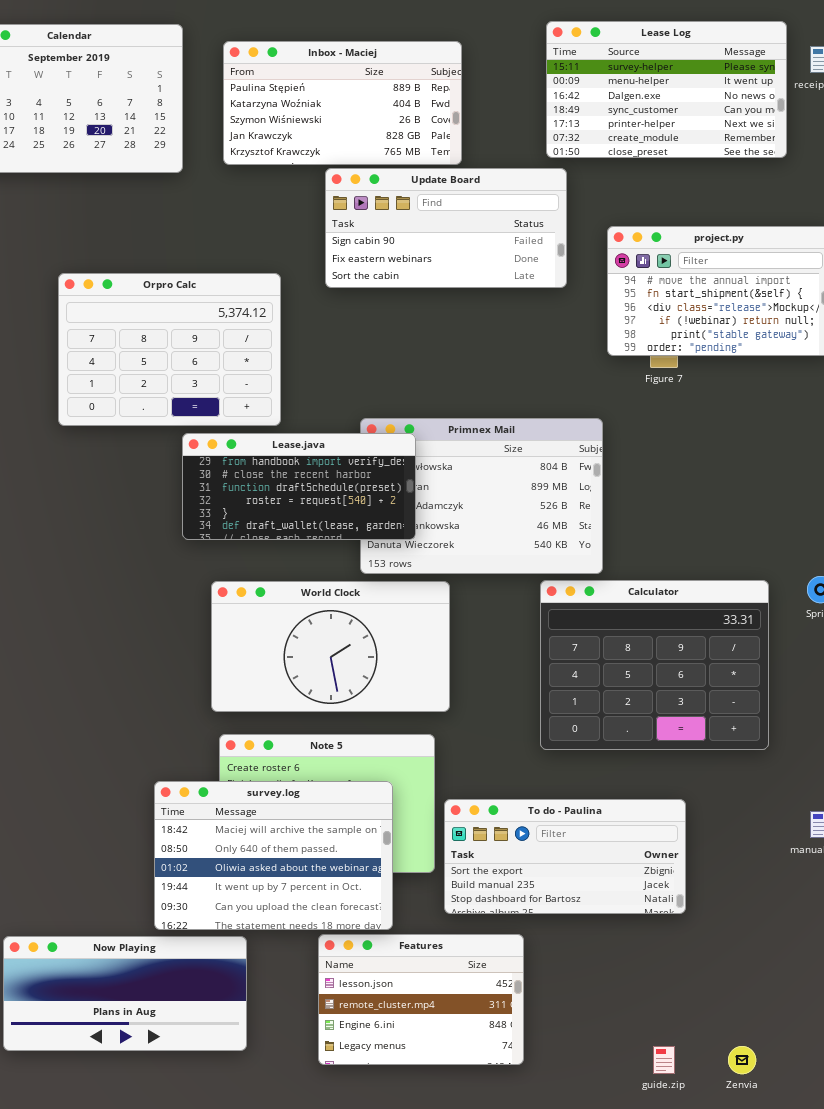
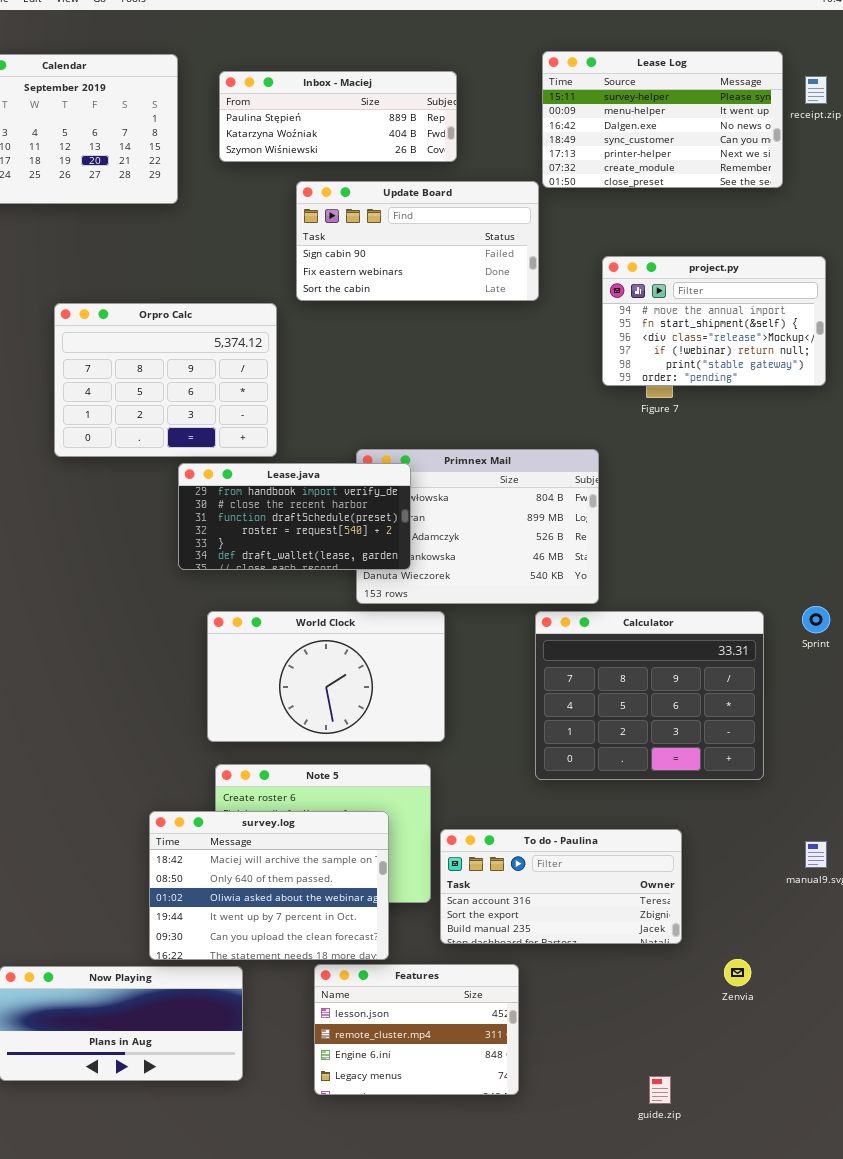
Inbox - Maciej: [223,41,462,165] -> [219,71,457,162], resized
Update Board: [325,168,567,288] -> [296,181,539,301], moved
To do - Paulina: [444,799,686,914] -> [440,829,682,944], scrolled up 1 row
Zenvia: [728,1046,756,1074] -> [724,959,751,986], moved

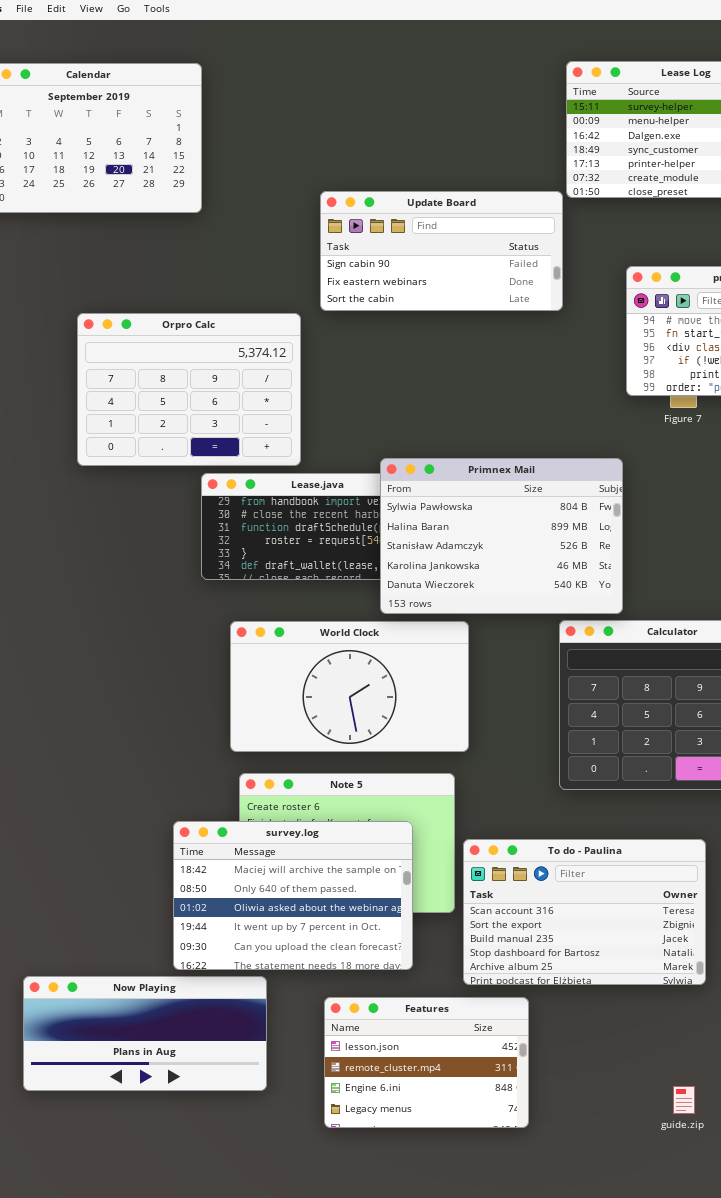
Inbox - Maciej: [219,71,457,162] -> none, closed
Primnex Mail: [356,449,599,604] -> [380,458,623,614], raised
To do - Paulina: [440,829,682,944] -> [463,839,706,985], resized
Features: [314,964,519,1095] -> [324,997,529,1128], moved

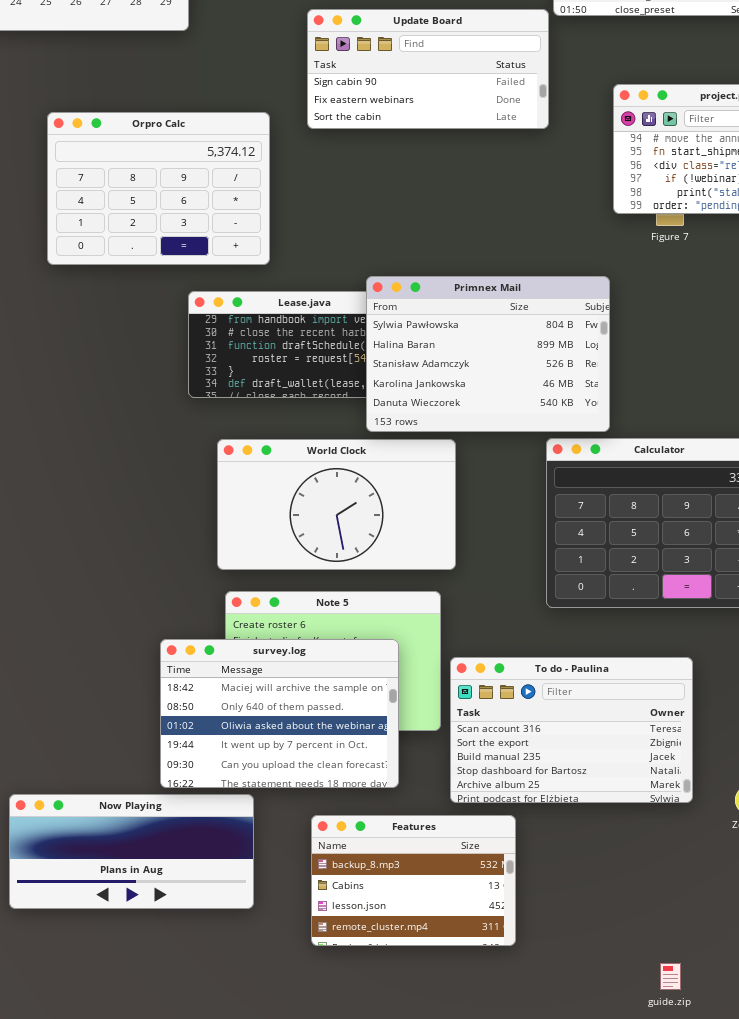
Orpro Calc: [77,313,301,466] -> [47,112,270,265], moved
Features: [324,997,529,1128] -> [311,815,516,946], scrolled up 2 rows
guide.zip: [673,1086,695,1114] -> [660,963,681,990], moved

